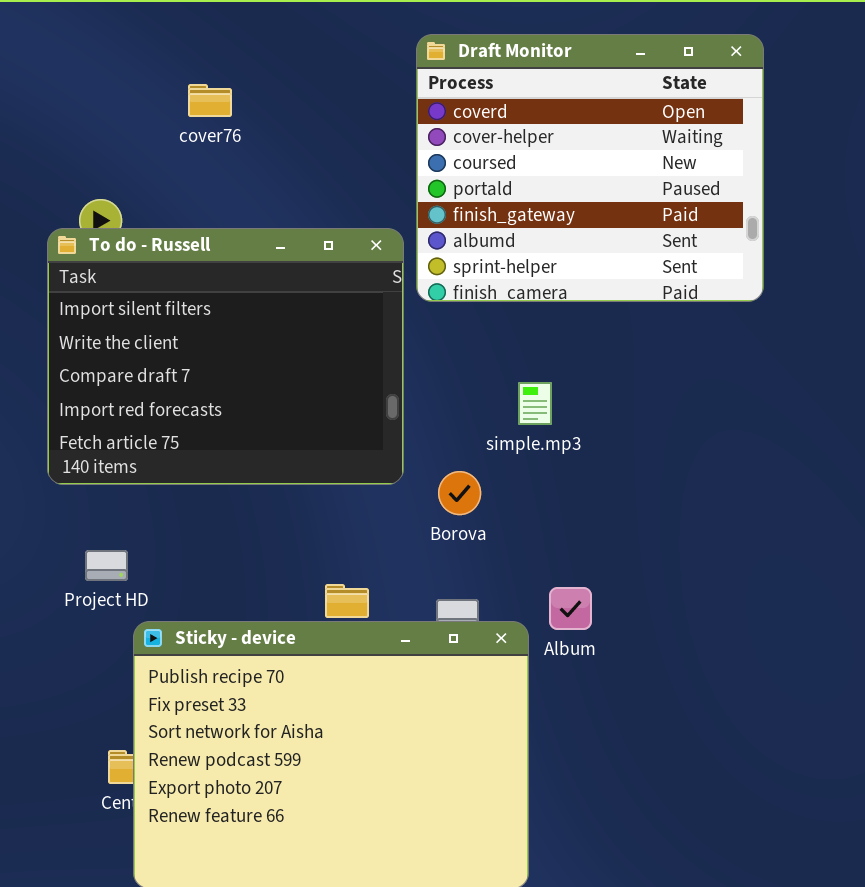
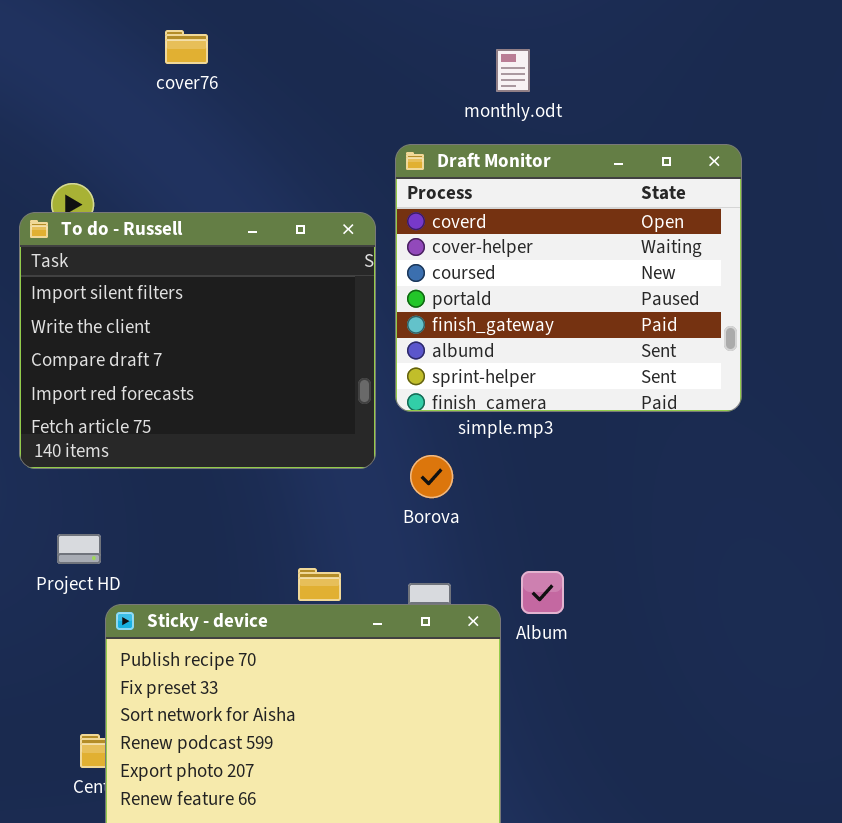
Draft Monitor: [416,34,764,302] -> [395,144,742,412], moved
cover76: [188,84,232,117] -> [165,30,208,64], moved

